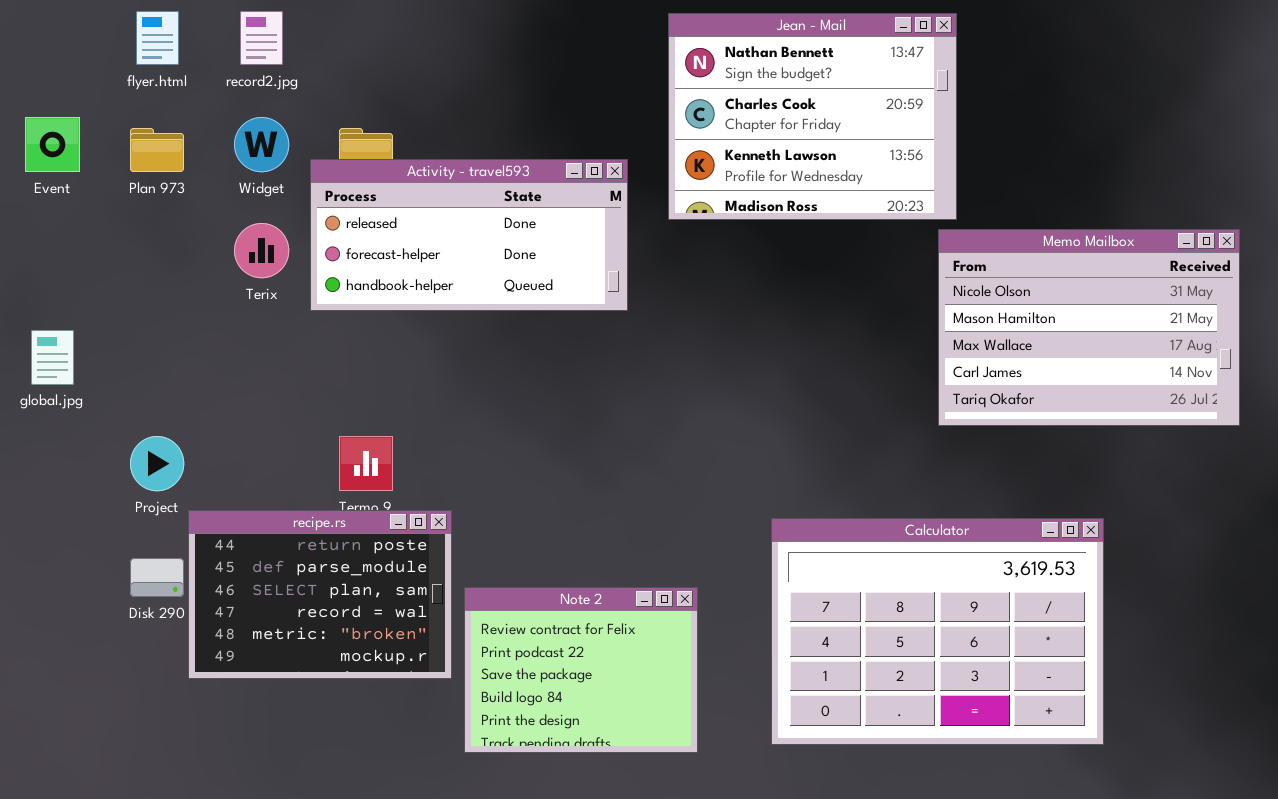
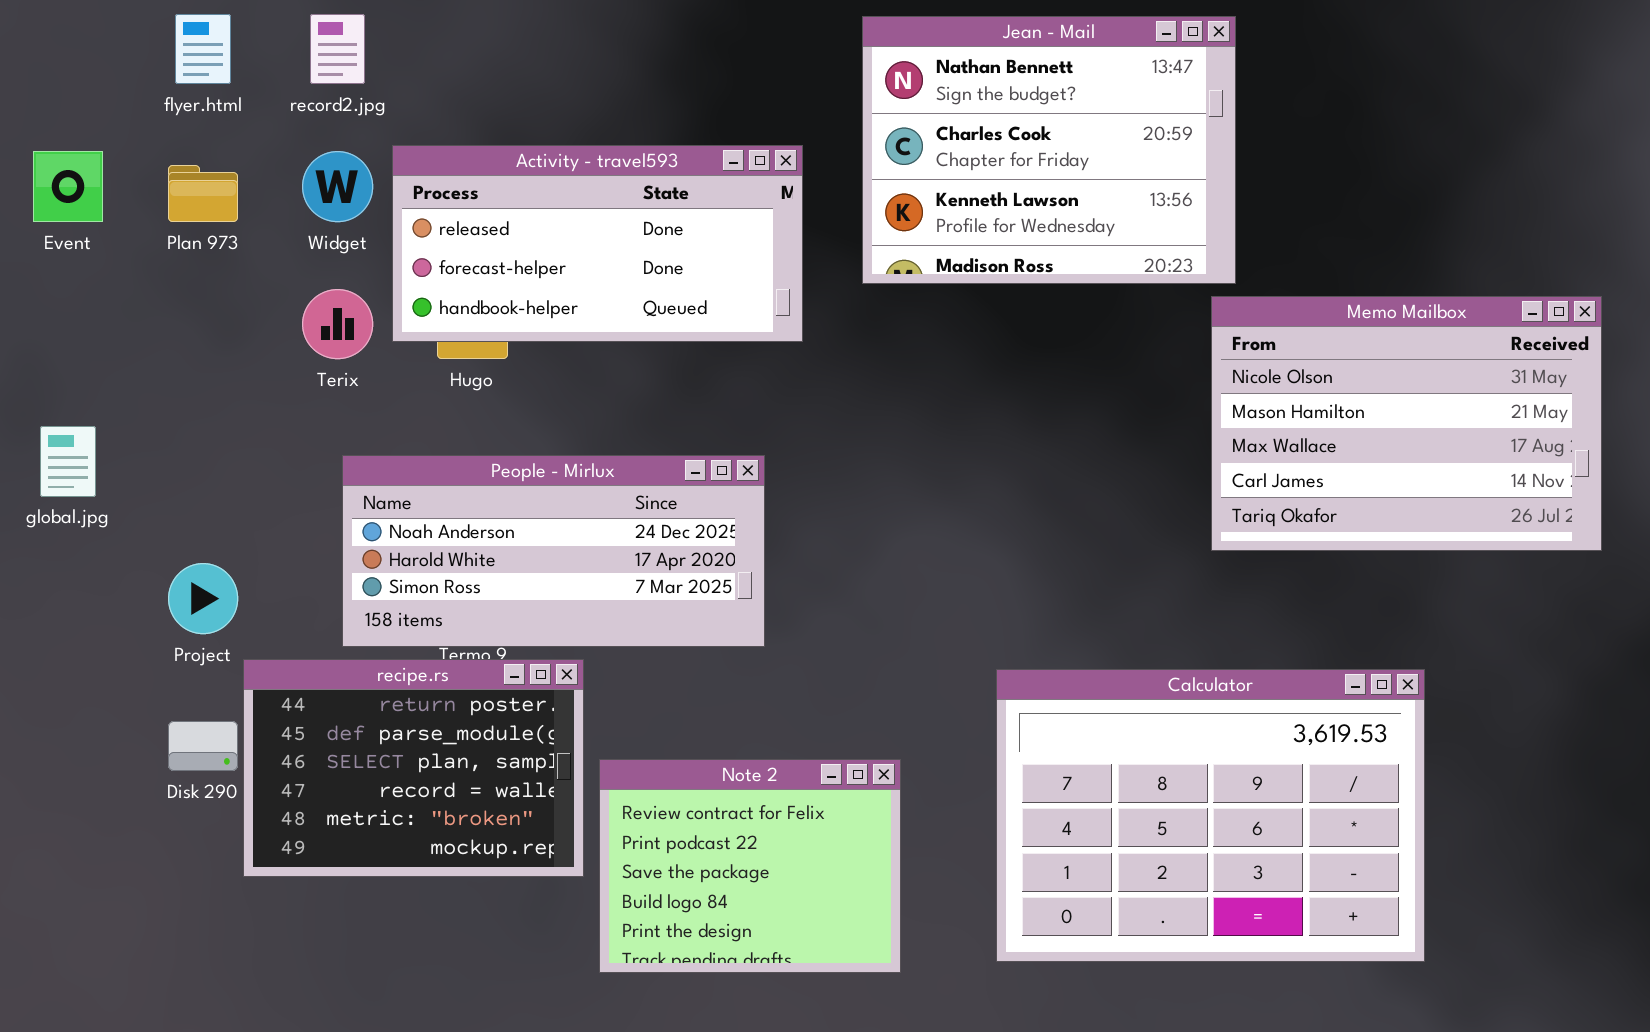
Activity - travel593: [310,159,628,311] -> [392,145,803,342], moved
People - Mirlux: none -> [342,455,765,647], opened

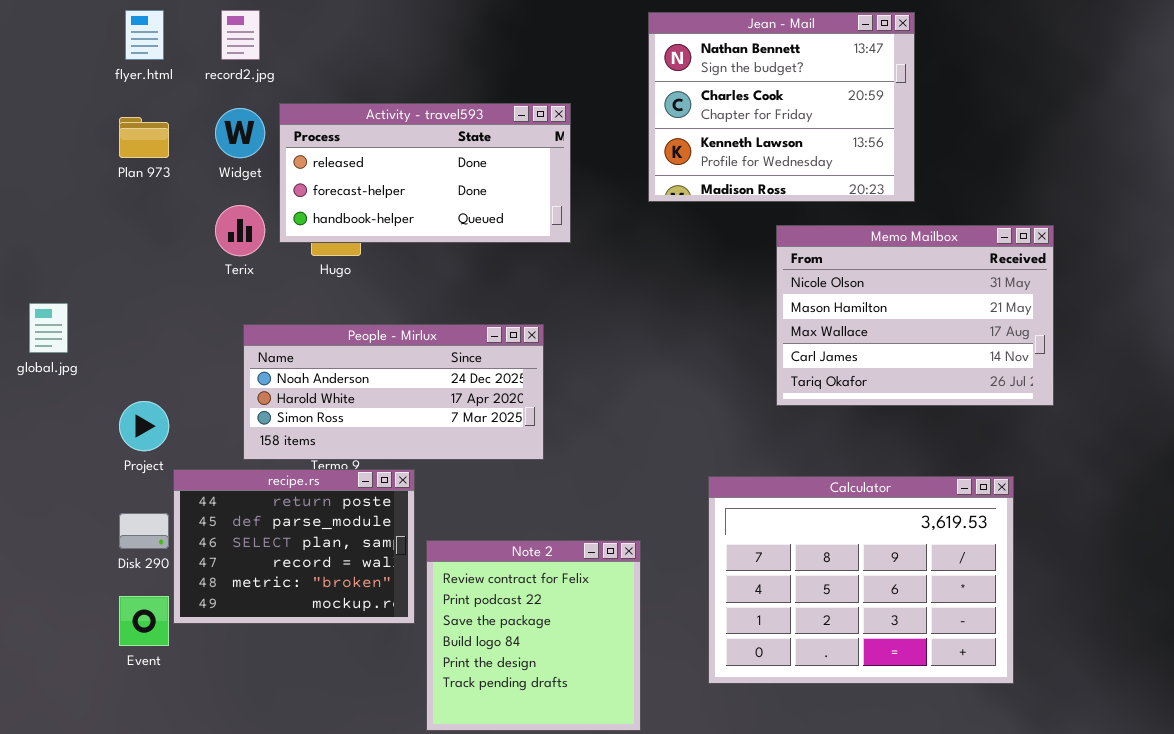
Jean - Mail: [862,16,1236,284] -> [648,12,915,202], moved
Event: [33,151,103,222] -> [119,596,169,646], moved
Memo Mailbox: [1211,296,1602,551] -> [776,225,1054,406], moved
Note 2: [599,759,901,973] -> [426,540,641,731], resized

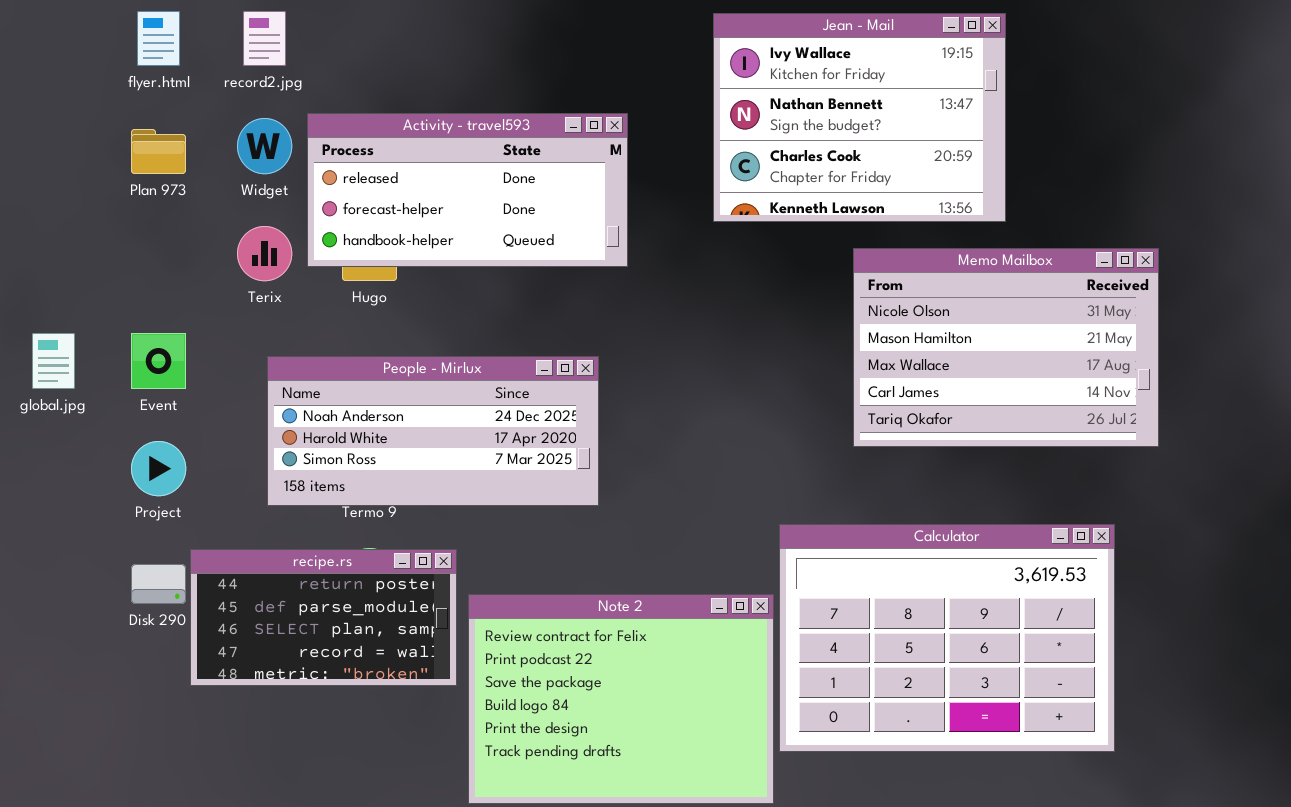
Jean - Mail: [648,12,915,202] -> [713,13,1006,222], scrolled up 1 row
recipe.rs: [173,469,415,624] -> [190,549,457,686], resized
Note 2: [426,540,641,731] -> [468,594,774,804], resized
Event: [119,596,169,646] -> [131,333,186,389], moved

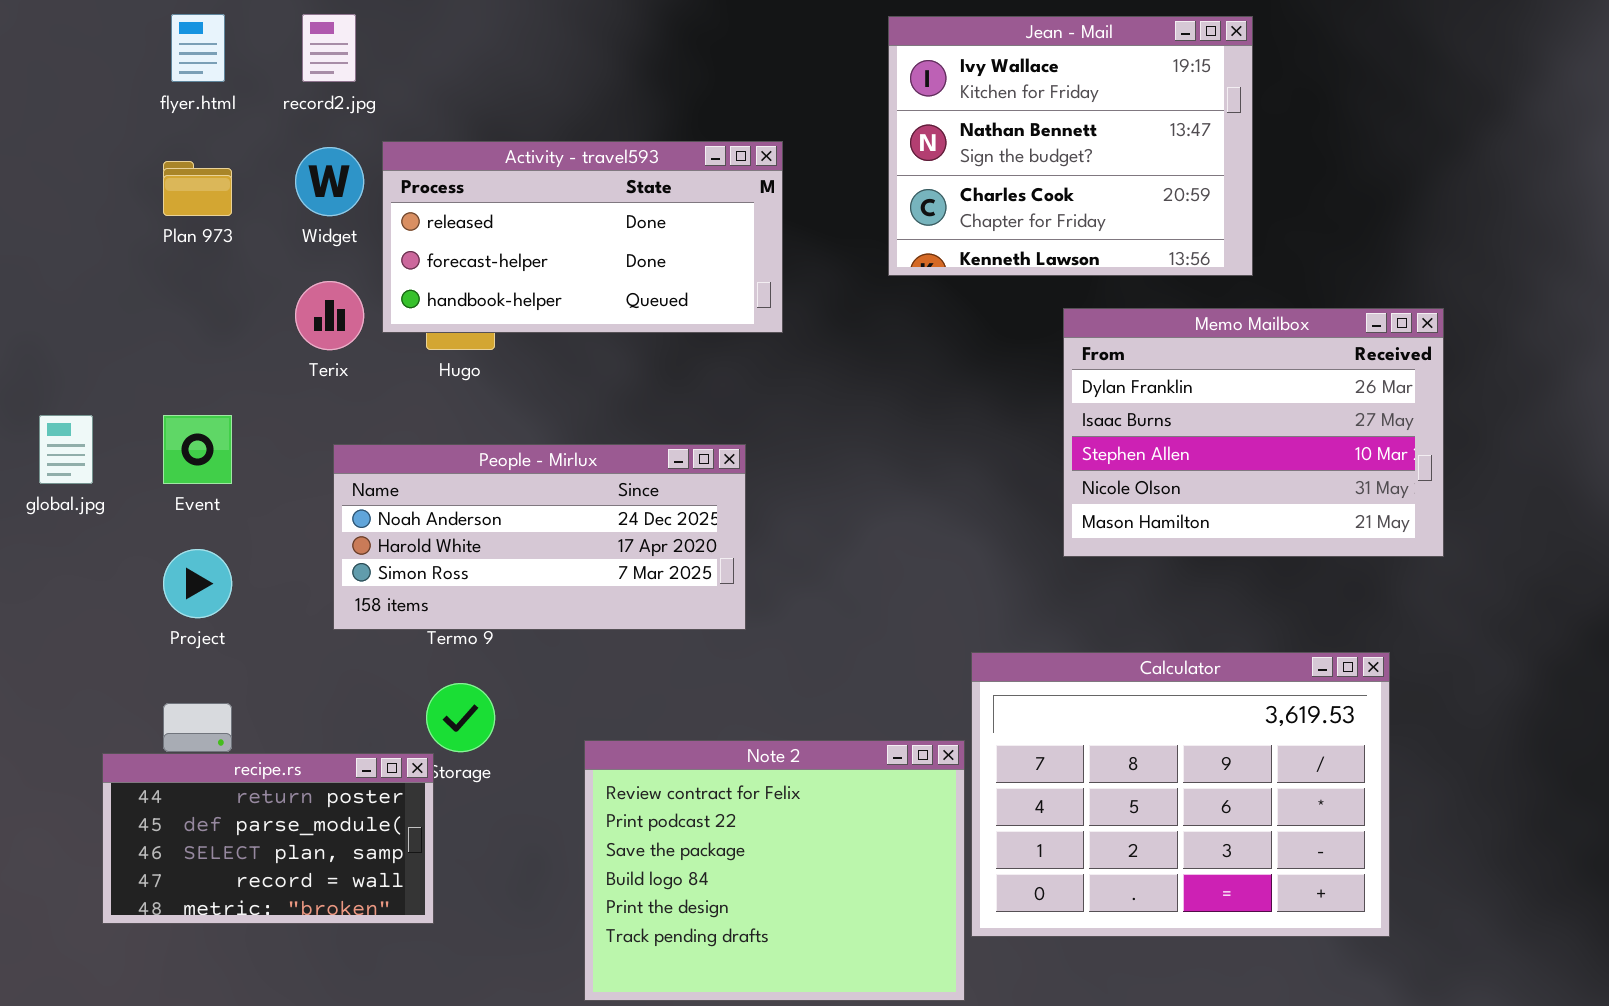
Memo Mailbox: [853,248,1159,447] -> [1063,308,1444,557], scrolled up 3 rows
recipe.rs: [190,549,457,686] -> [102,753,434,924], moved

